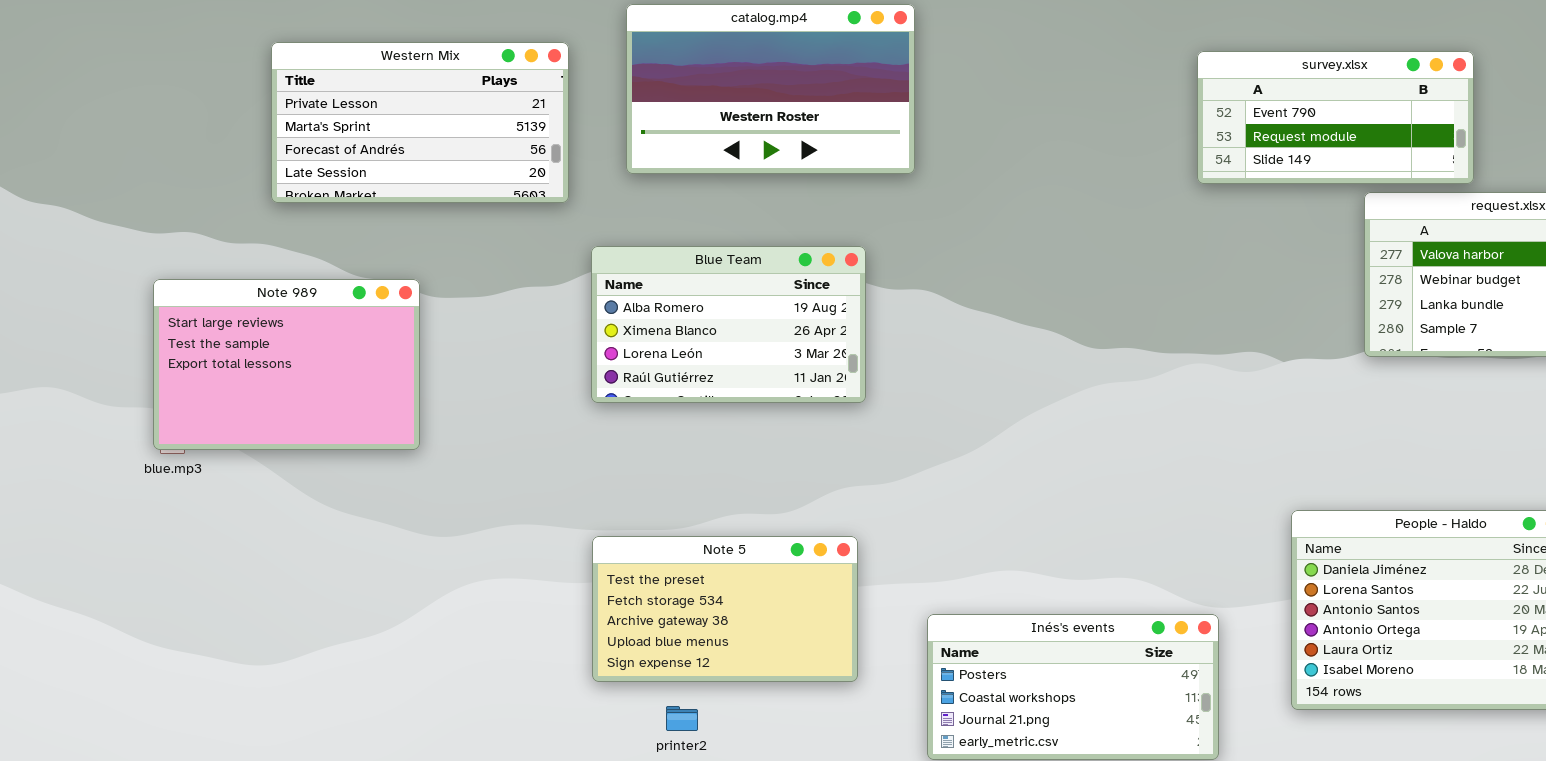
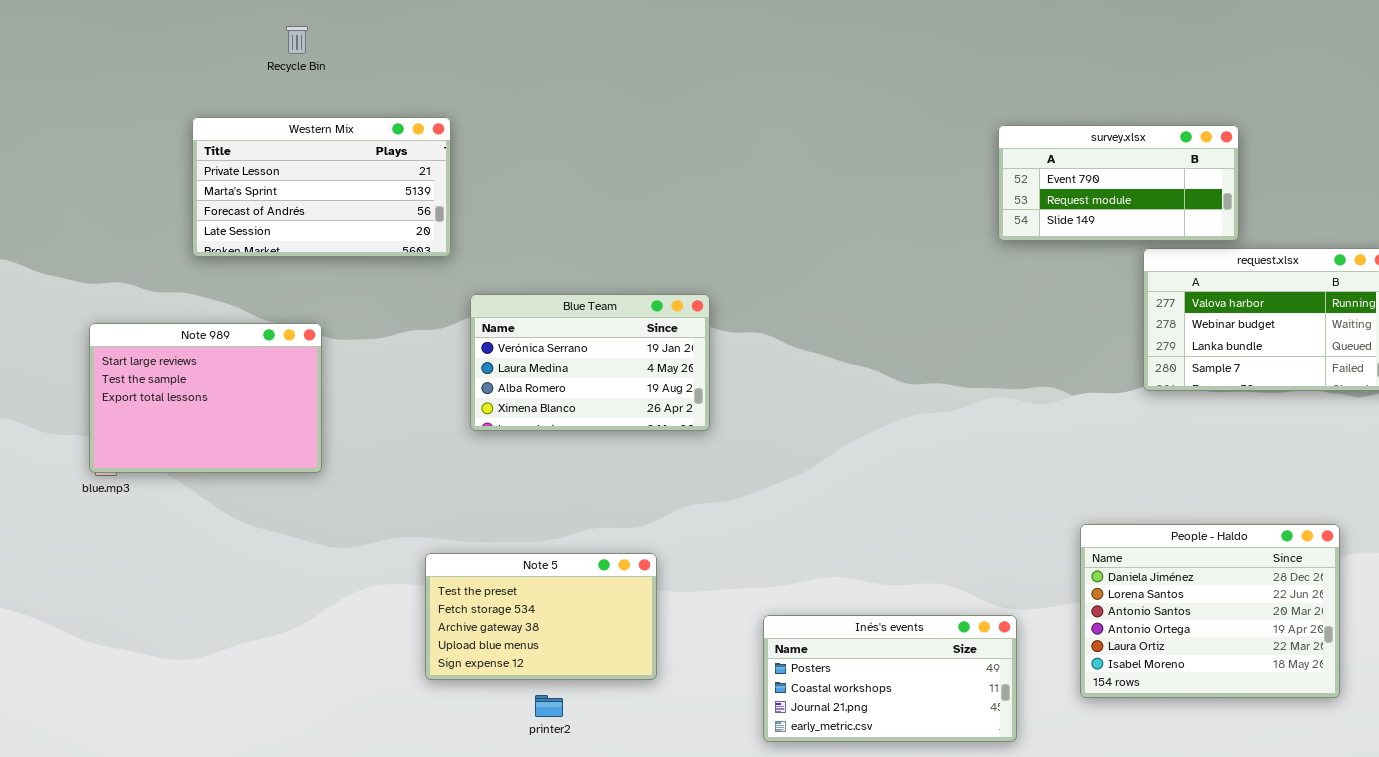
catalog.mp4: [626,4,915,174] -> none, closed
Blue Team: [591,246,866,403] -> [470,294,710,431], scrolled up 2 rows
Note 5: [592,536,858,682] -> [425,553,657,680], moved

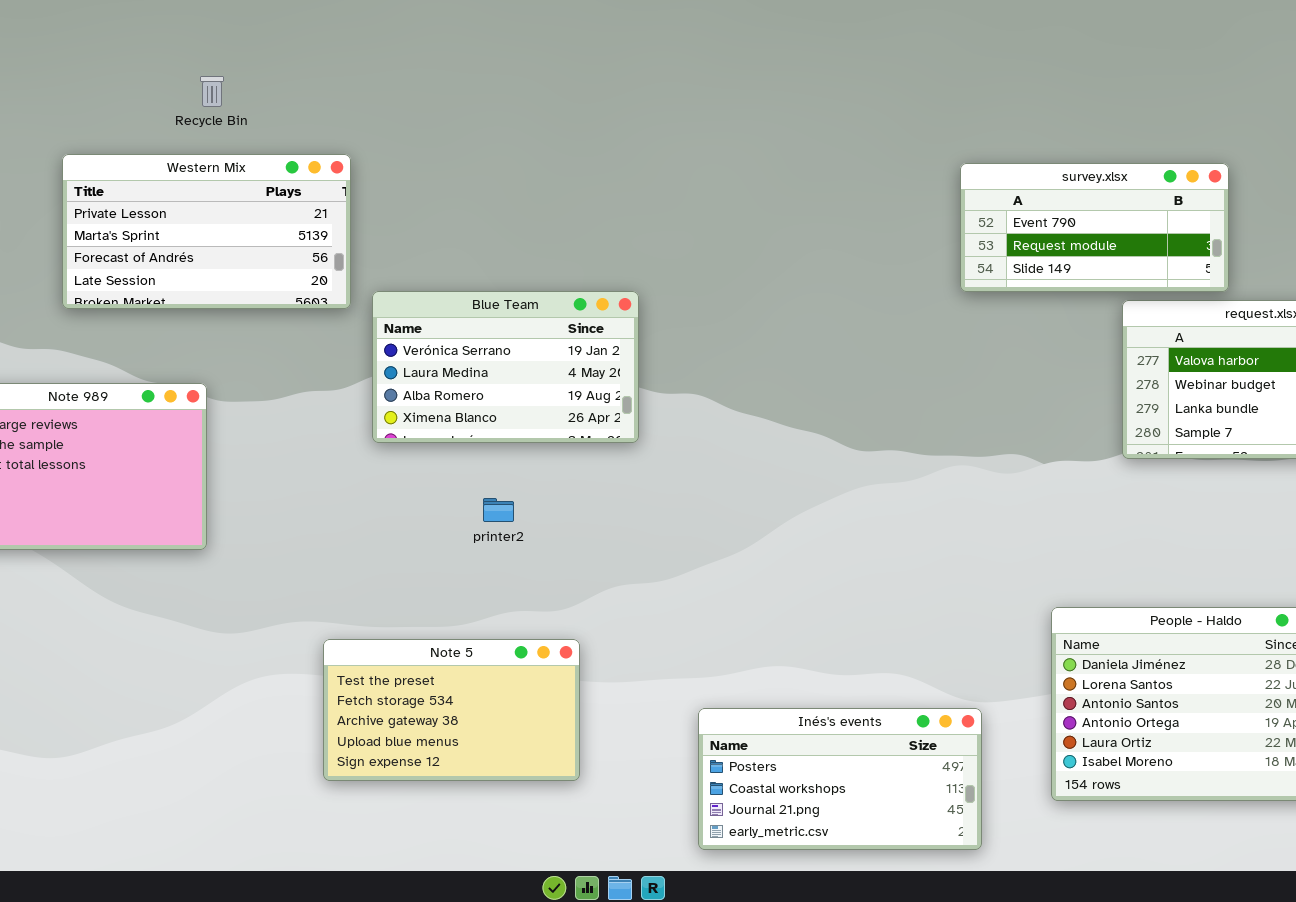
Recycle Bin: [286,26,308,54] -> [200,76,224,107], moved
Blue Team: [470,294,710,431] -> [372,291,639,443], moved
printer2: [535,695,563,717] -> [483,498,514,522], moved

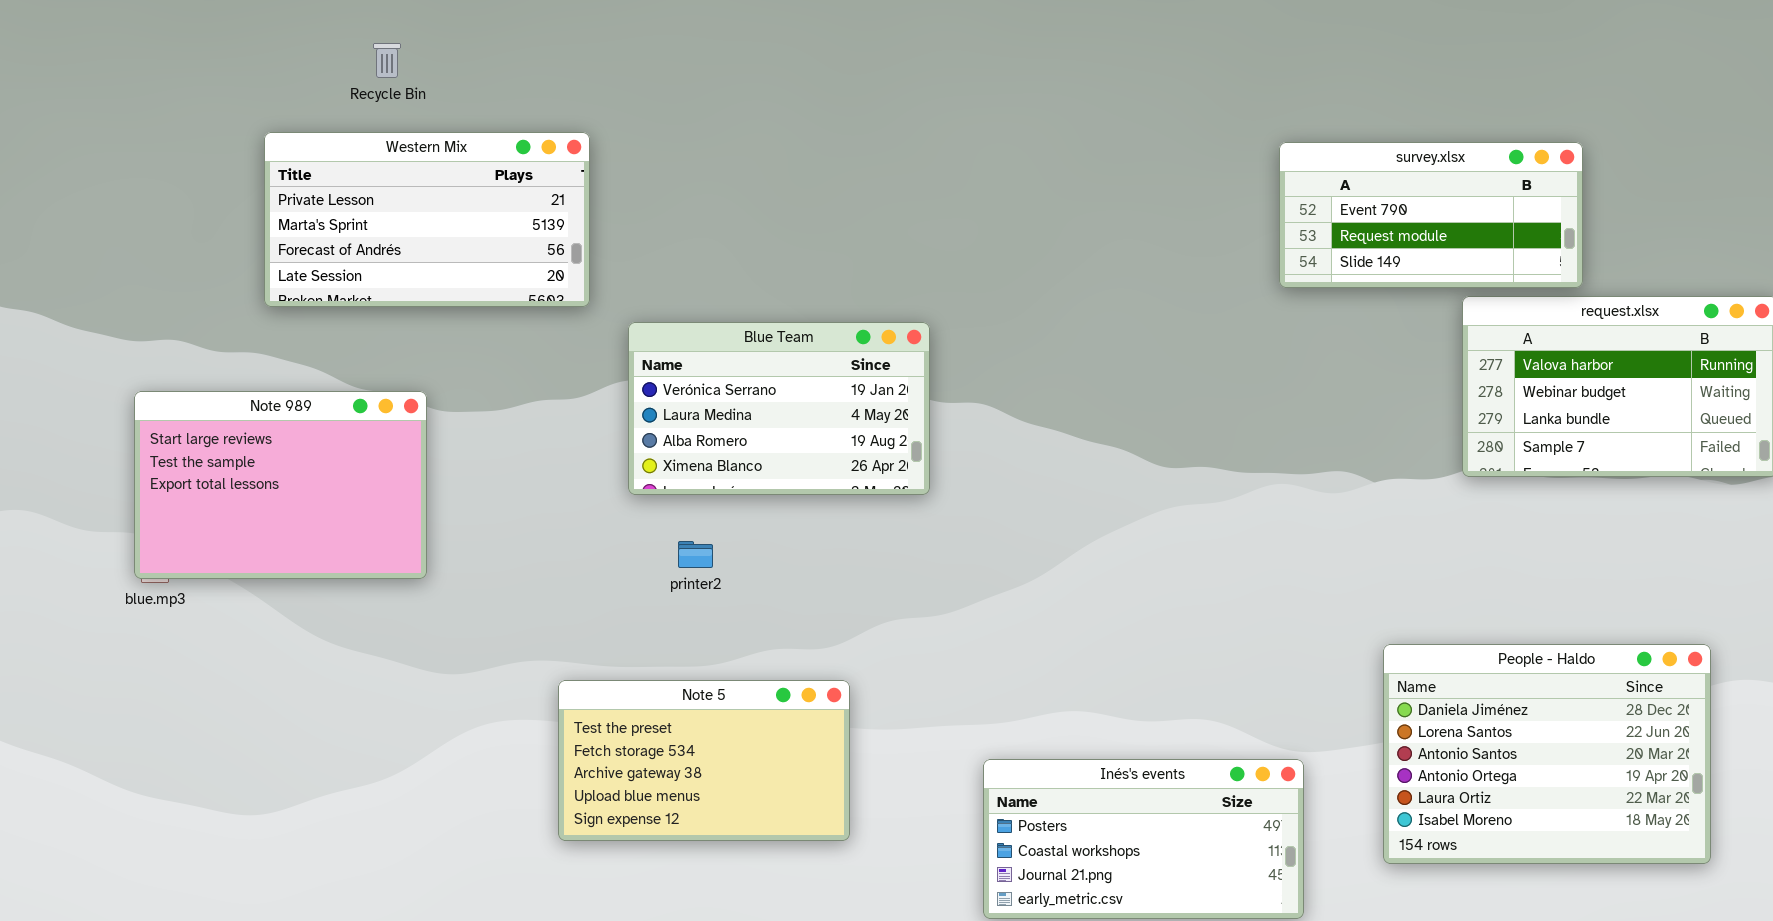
Recycle Bin: [200,76,224,107] -> [373,43,401,78], moved
Blue Team: [372,291,639,443] -> [628,322,930,495], moved
printer2: [483,498,514,522] -> [678,541,713,568], moved

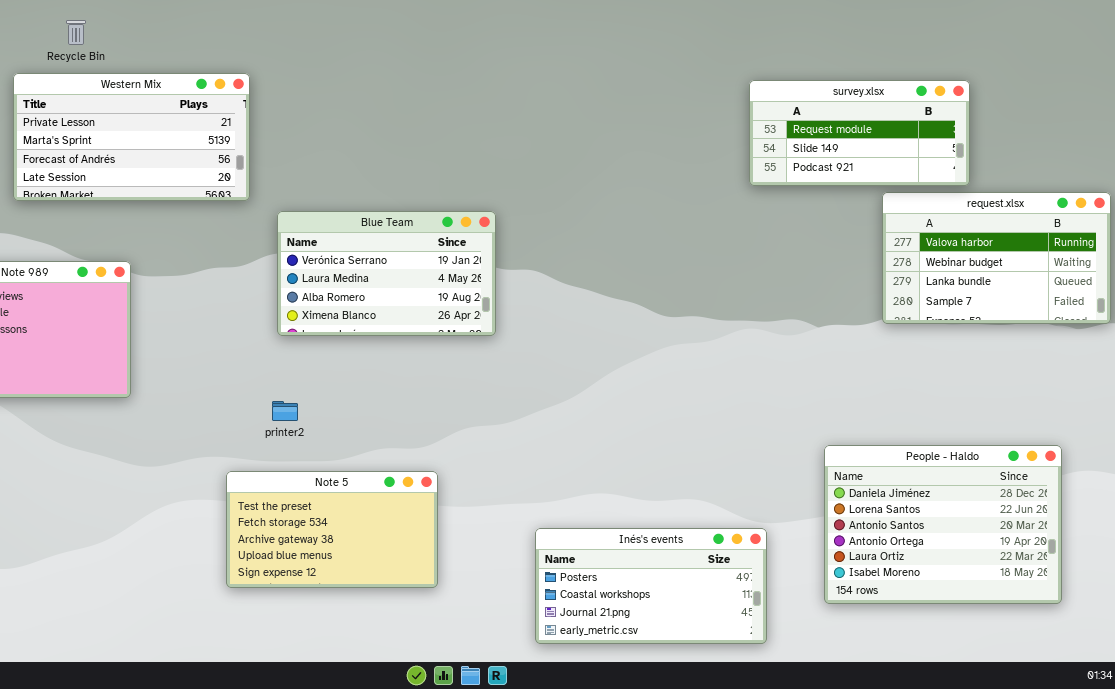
Recycle Bin: [373,43,401,78] -> [66,20,86,45], moved
survey.xlsx: [1279,142,1583,288] -> [749,80,970,186], scrolled down 1 row
printer2: [678,541,713,568] -> [272,401,298,421], moved

